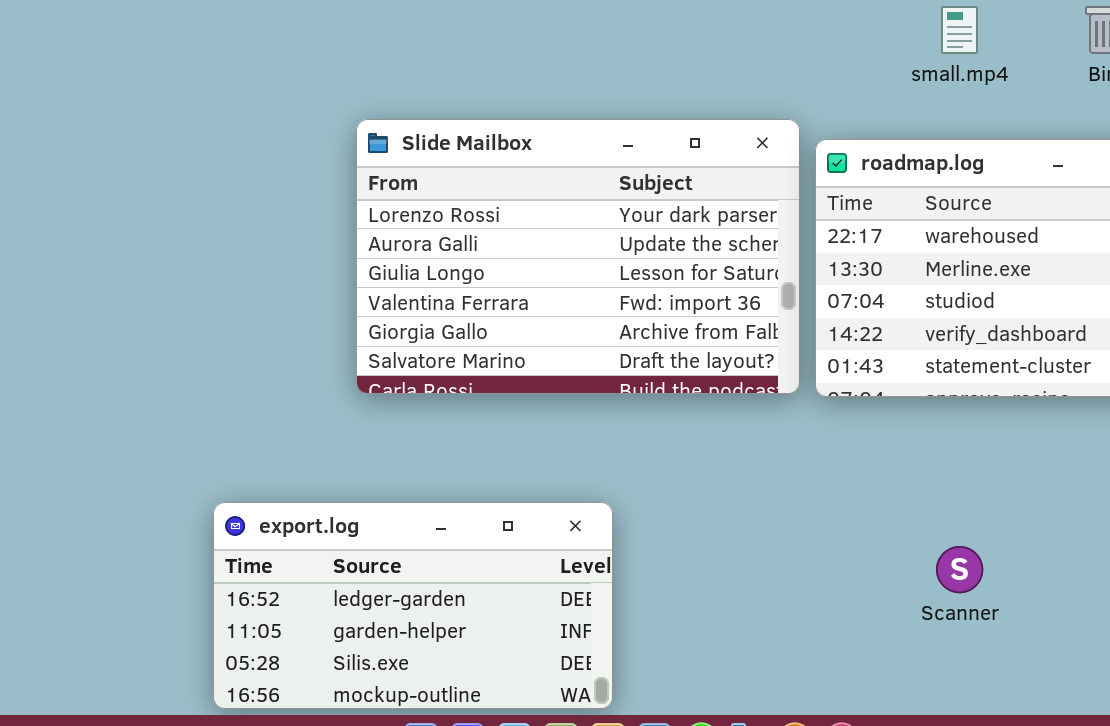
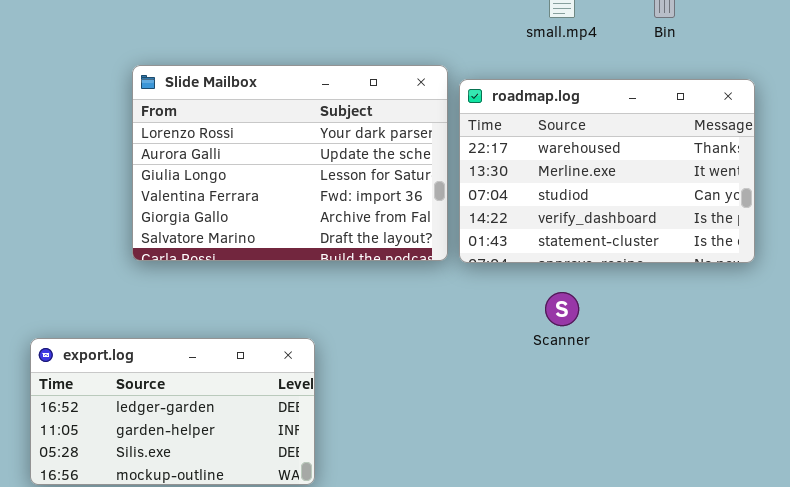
Scanner: [936,546,983,593] -> [545,292,579,326], moved

